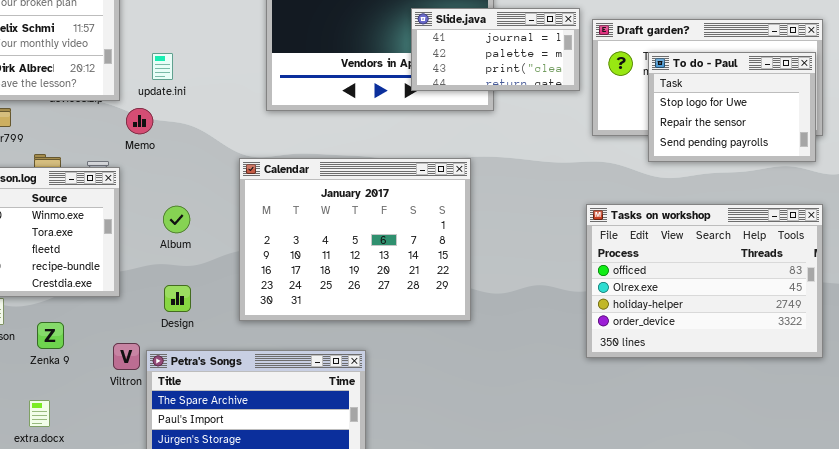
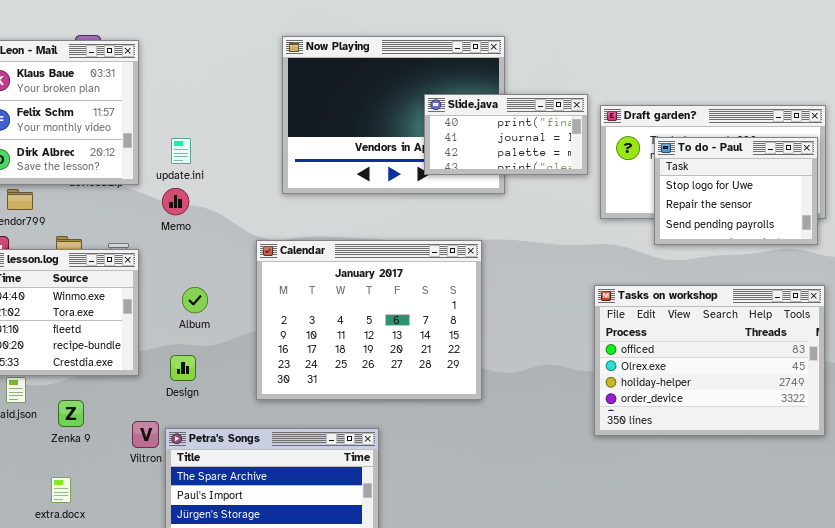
Slide.java: [411,8,580,91] -> [424,94,588,175], scrolled up 1 row
Memo: [126,108,153,134] -> [162,188,189,215], moved
Design: [164,285,191,312] -> [170,355,196,381], moved

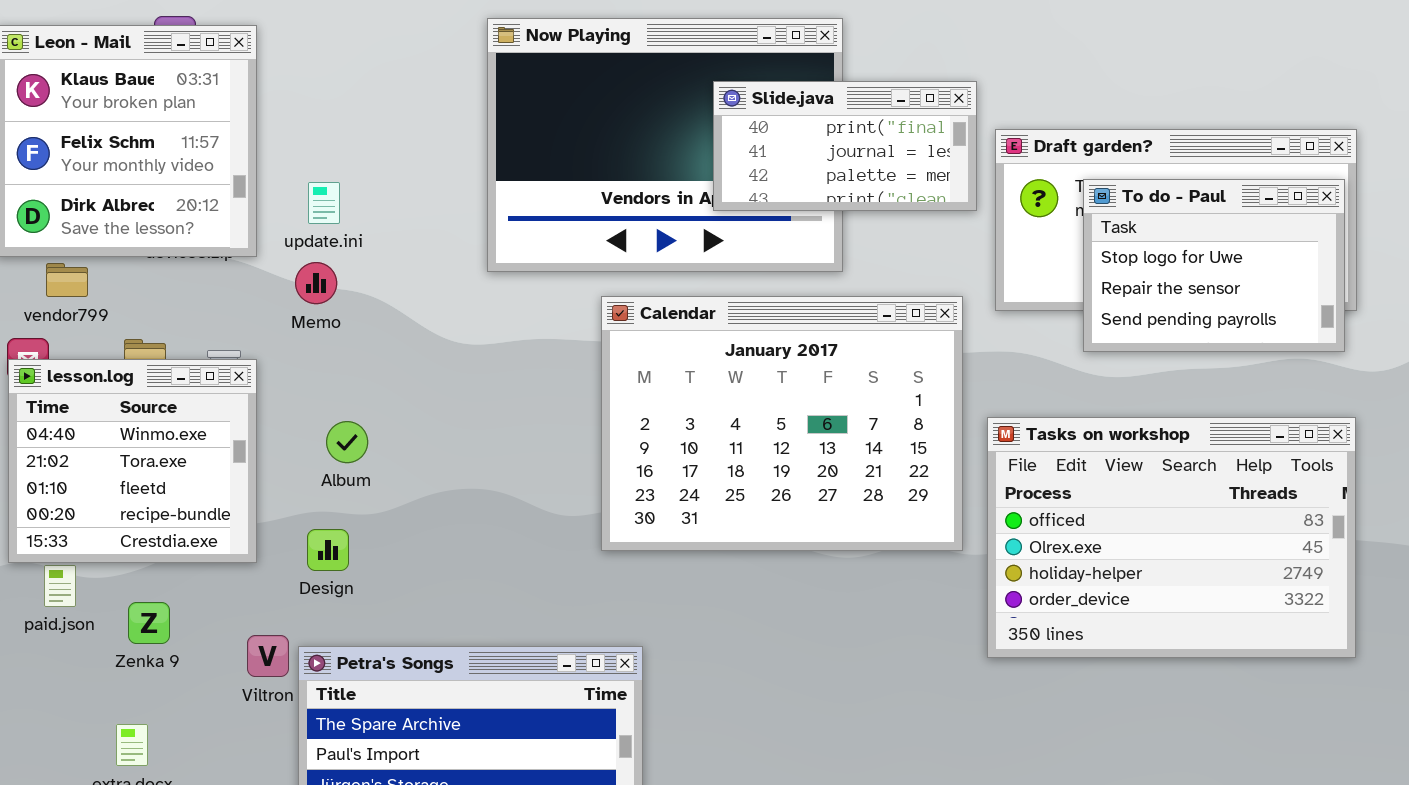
Slide.java: [424,94,588,175] -> [713,81,977,211], moved
Calendar: [256,240,482,400] -> [601,296,963,551], moved

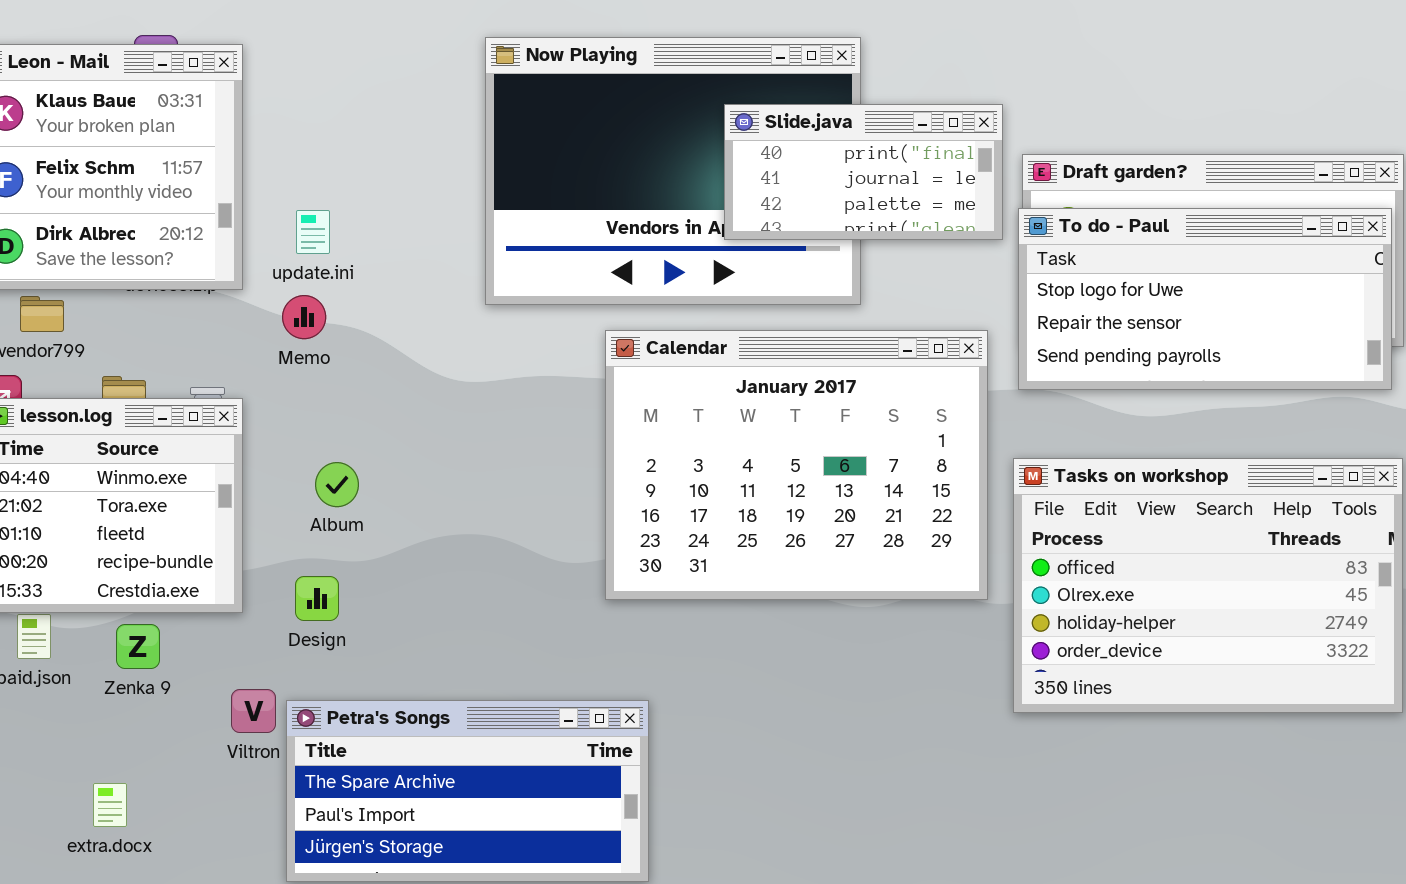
To do - Paul: [1083,179,1345,352] -> [1018,208,1392,390], resized
Zenka 9: [128,602,170,644] -> [116,624,160,669], moved

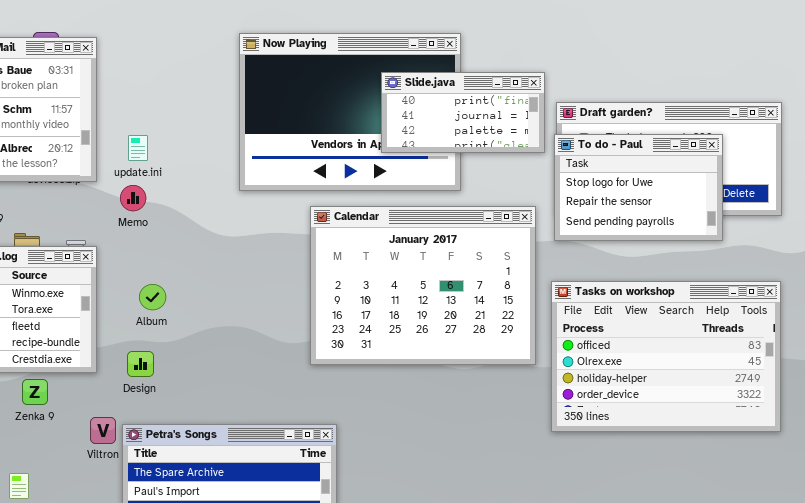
To do - Paul: [1018,208,1392,390] -> [554,134,723,241], resized

